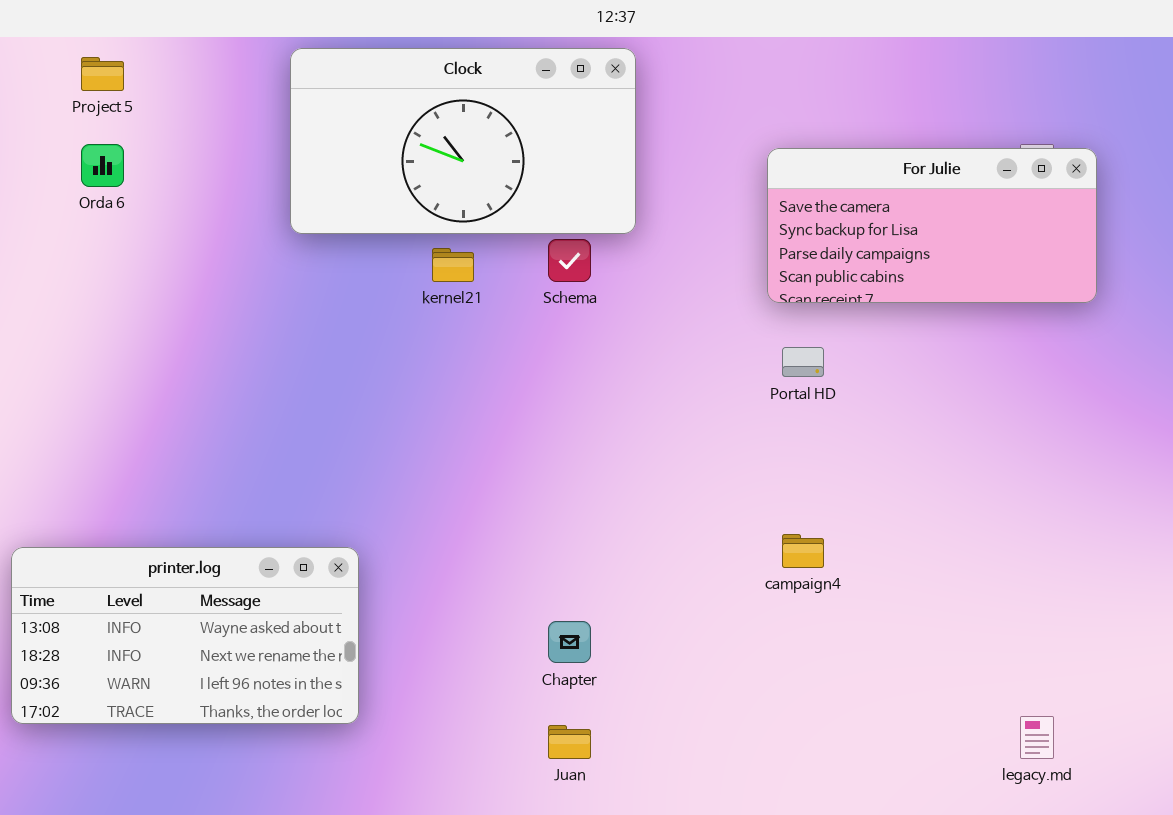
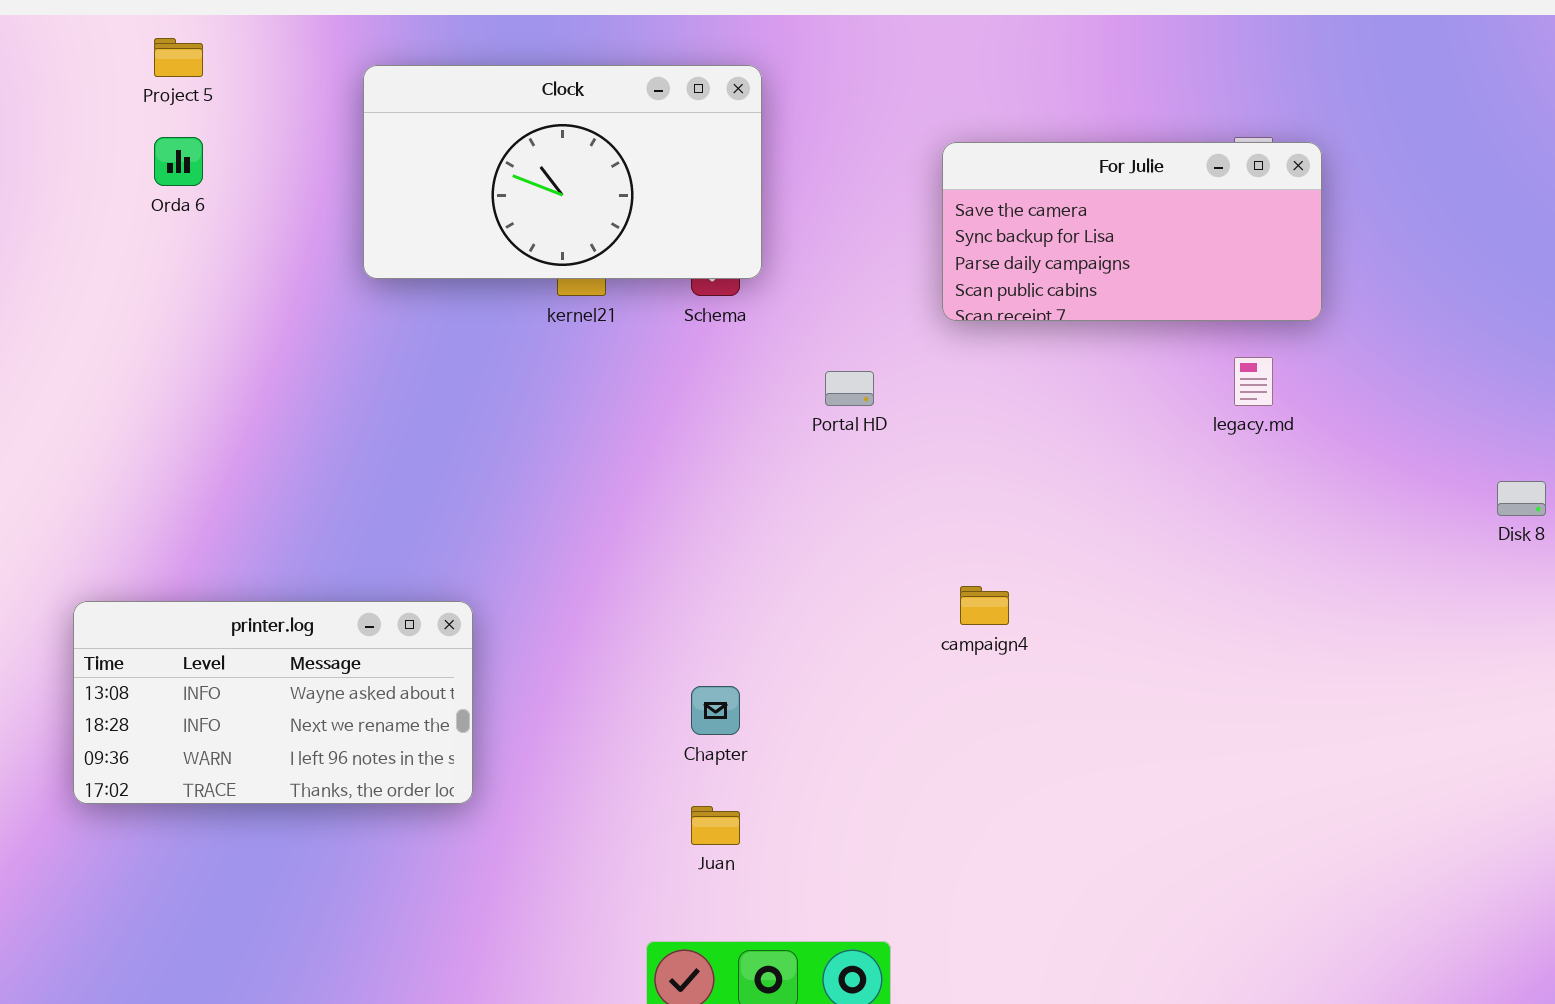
Clock: [290,48,636,234] -> [363,65,762,279], moved
Portal HD: [782,347,824,377] -> [825,371,874,406], moved
legacy.md: [1020,716,1054,759] -> [1234,357,1273,406], moved

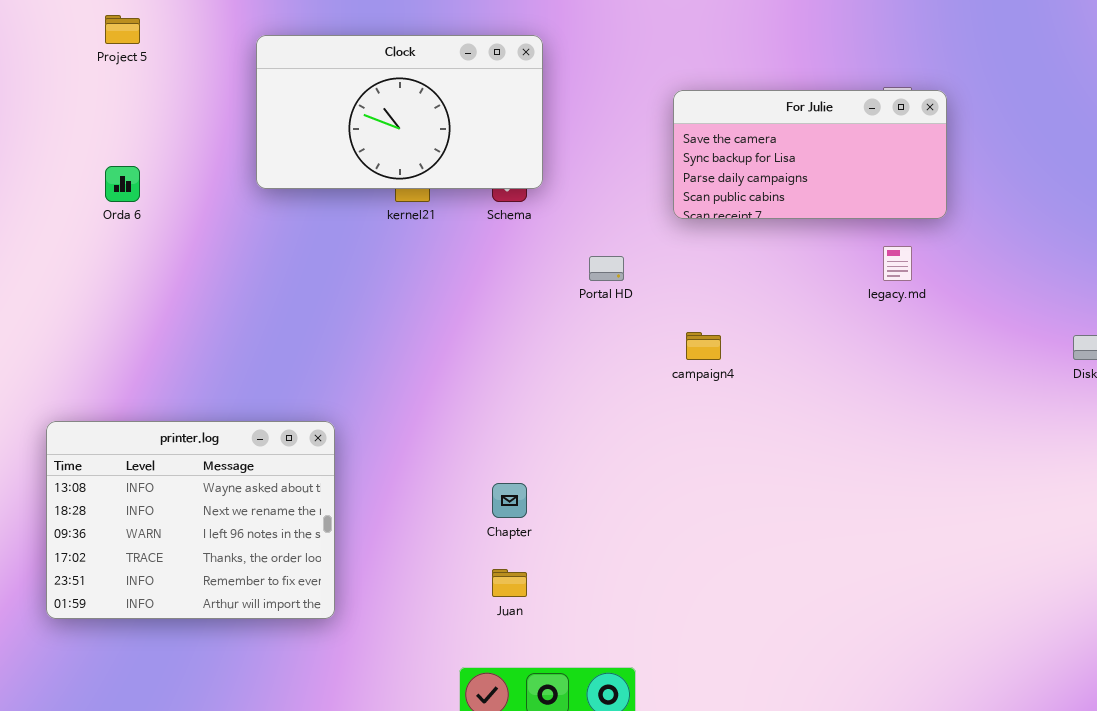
Orda 6: [154,137,203,186] -> [105,166,140,202], moved
campaign4: [960,586,1009,625] -> [686,332,721,360], moved
printer.log: [73,601,473,804] -> [46,421,335,619], resized

